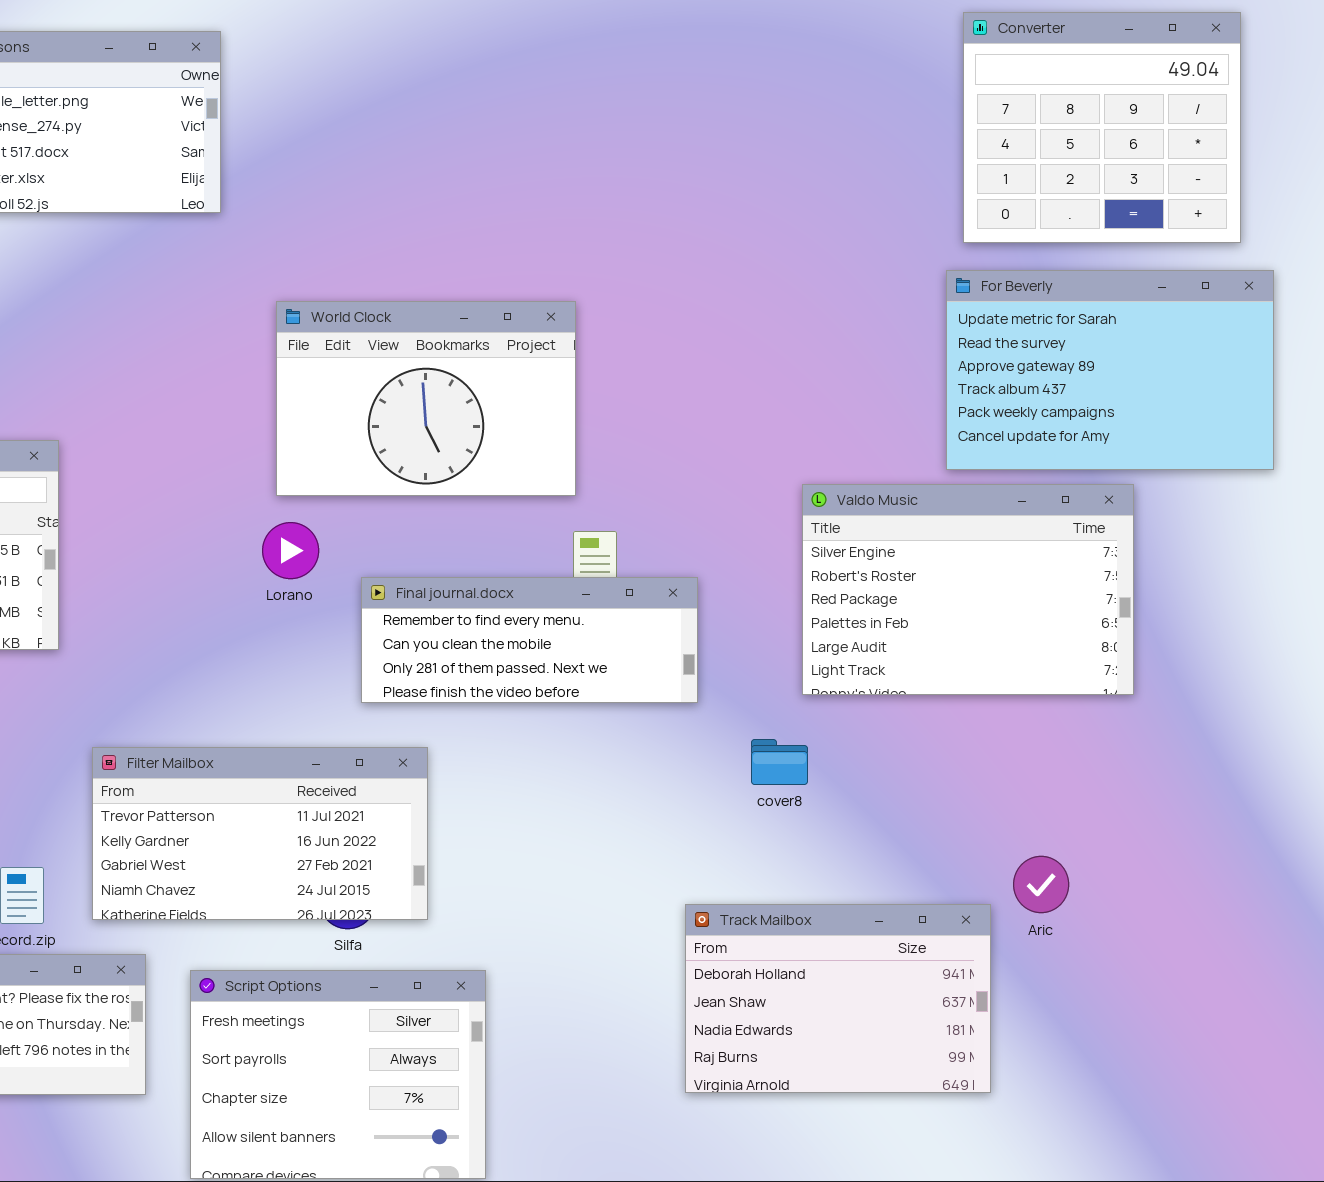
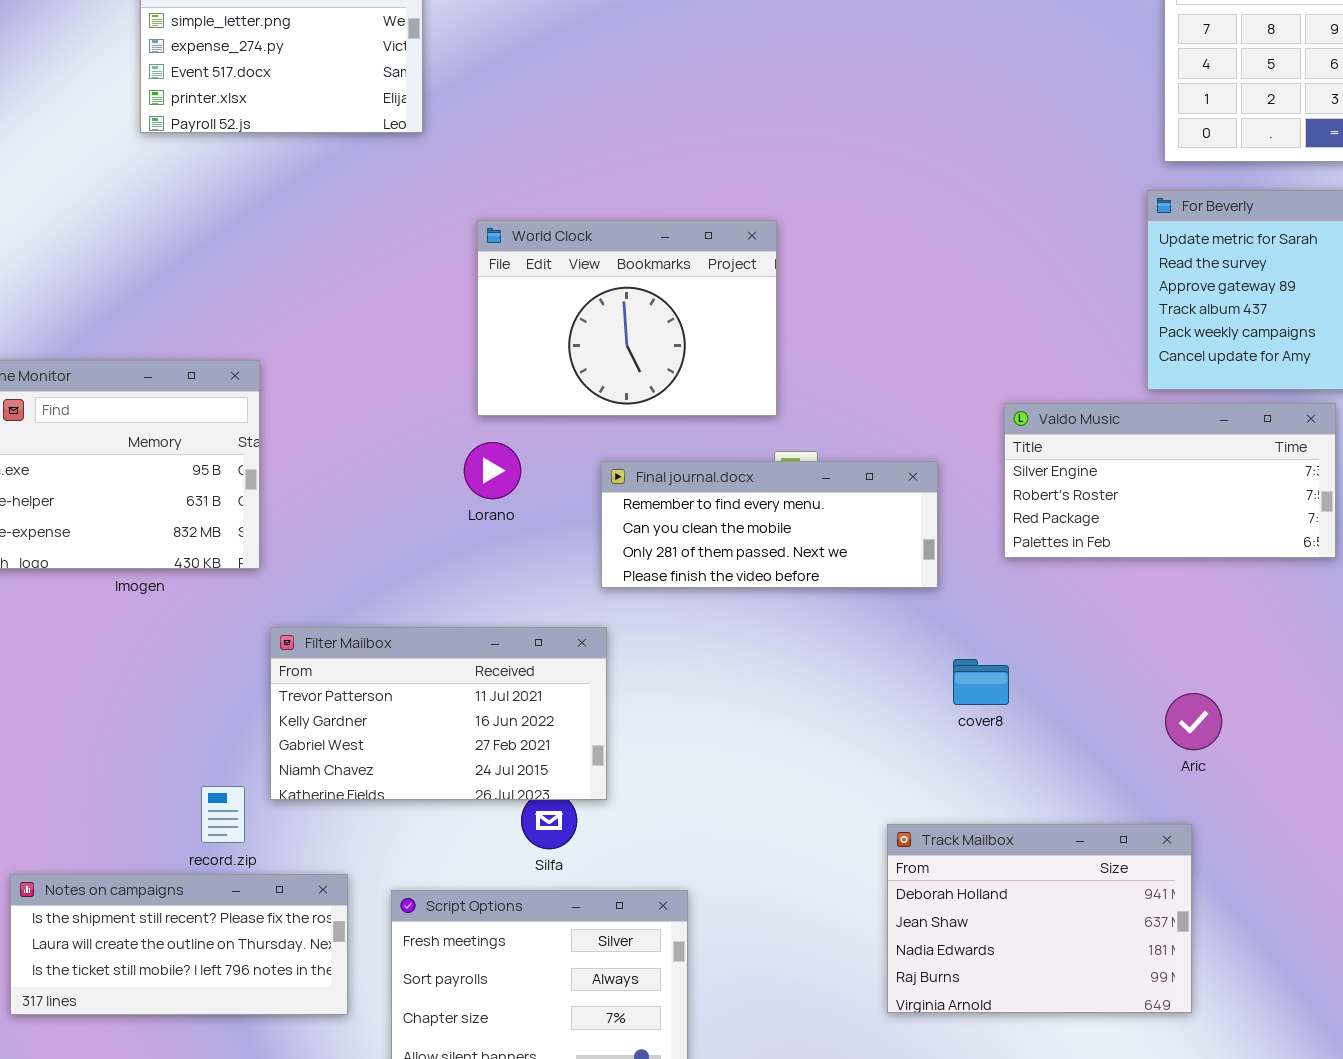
Valdo Music: [802,484,1134,695] -> [1004,403,1336,558], resized
Final journal.docx: [361,577,698,703] -> [601,461,938,588], moved
Filter Mailbox: [92,747,428,920] -> [270,627,607,800], moved
Aric: [1013,856,1069,913] -> [1165,693,1222,750], moved

